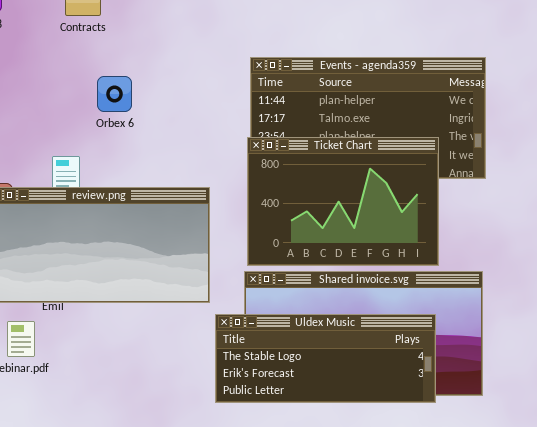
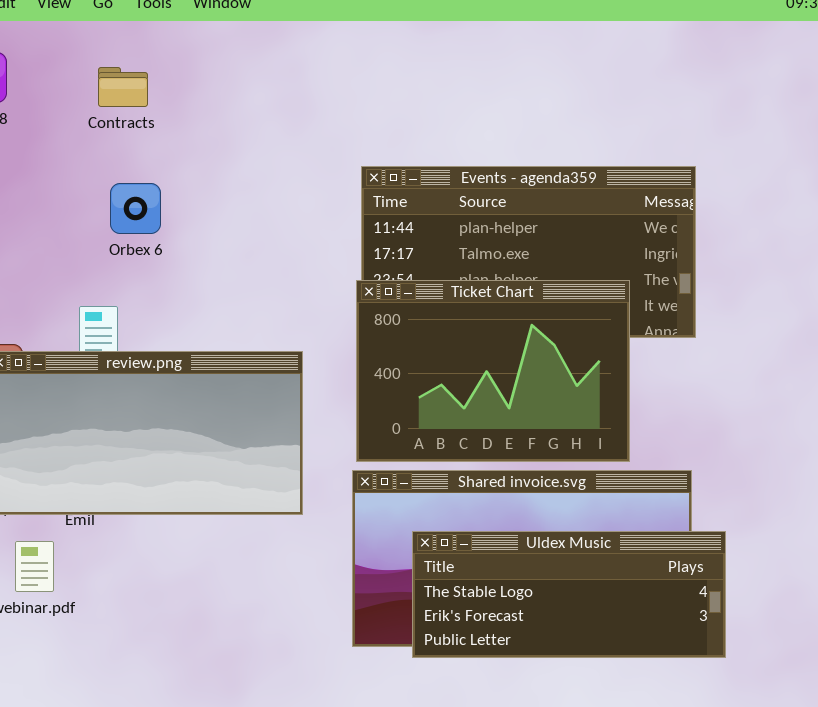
Orbex 6: [97,76,132,112] -> [110,183,161,234], moved
Uldex Music: [215,314,436,403] -> [412,531,726,658], moved

